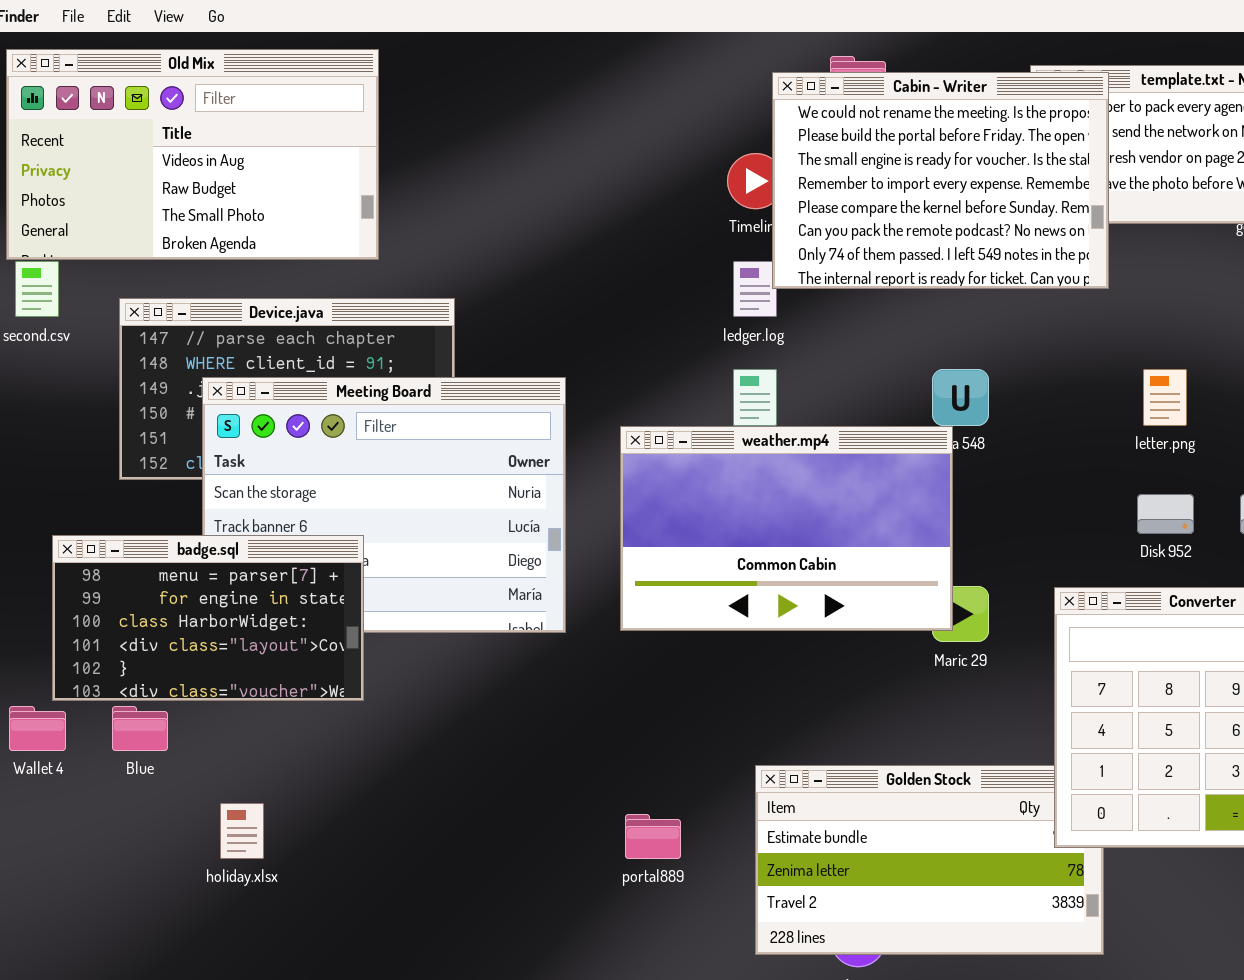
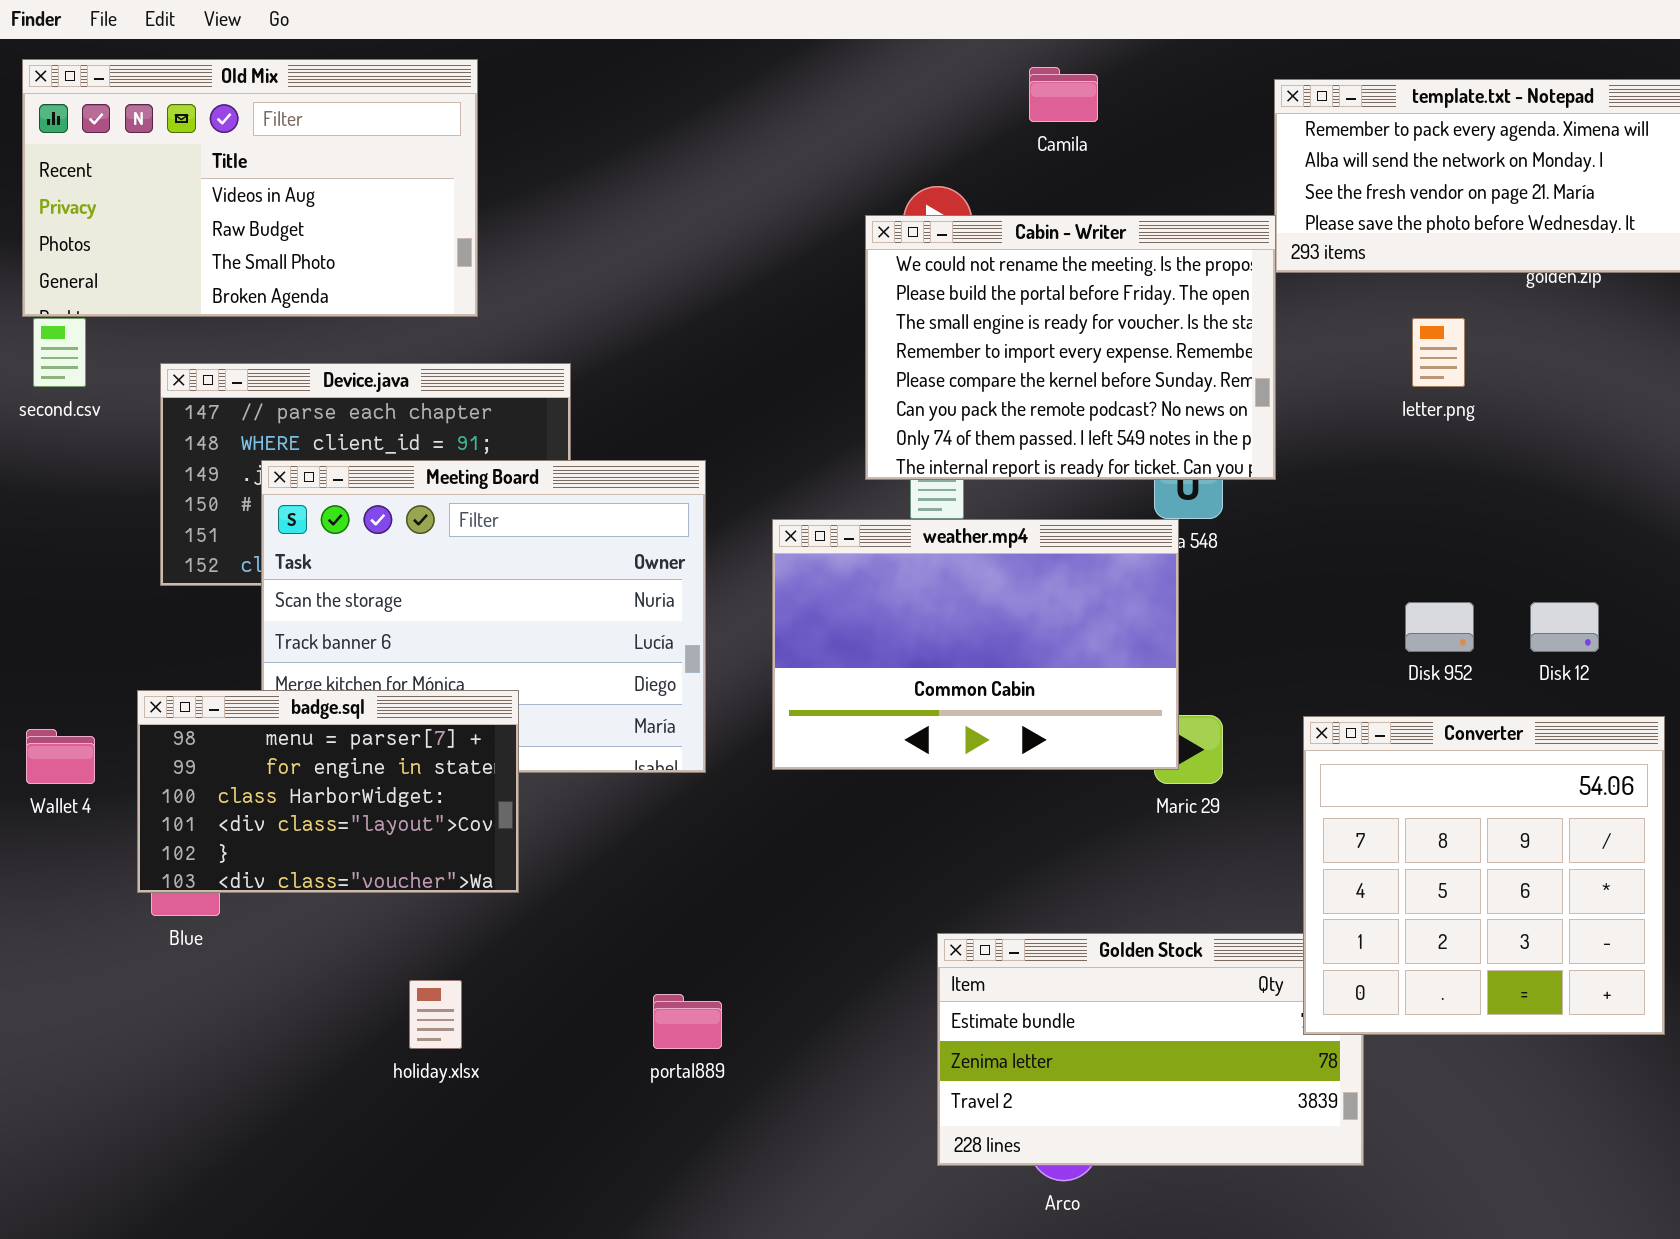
Cabin - Writer: [772,72,1109,289] -> [865,215,1276,480], moved
letter.png: [1143,369,1187,426] -> [1412,318,1465,387], moved
badge.sql: [52,535,364,701] -> [137,690,519,893], moved
Wallet 4: [9,706,66,751] -> [26,729,95,784], moved
holiday.xlsx: [220,803,264,859] -> [409,980,462,1049], moved
portal889: [625,814,681,859] -> [653,994,722,1049], moved

